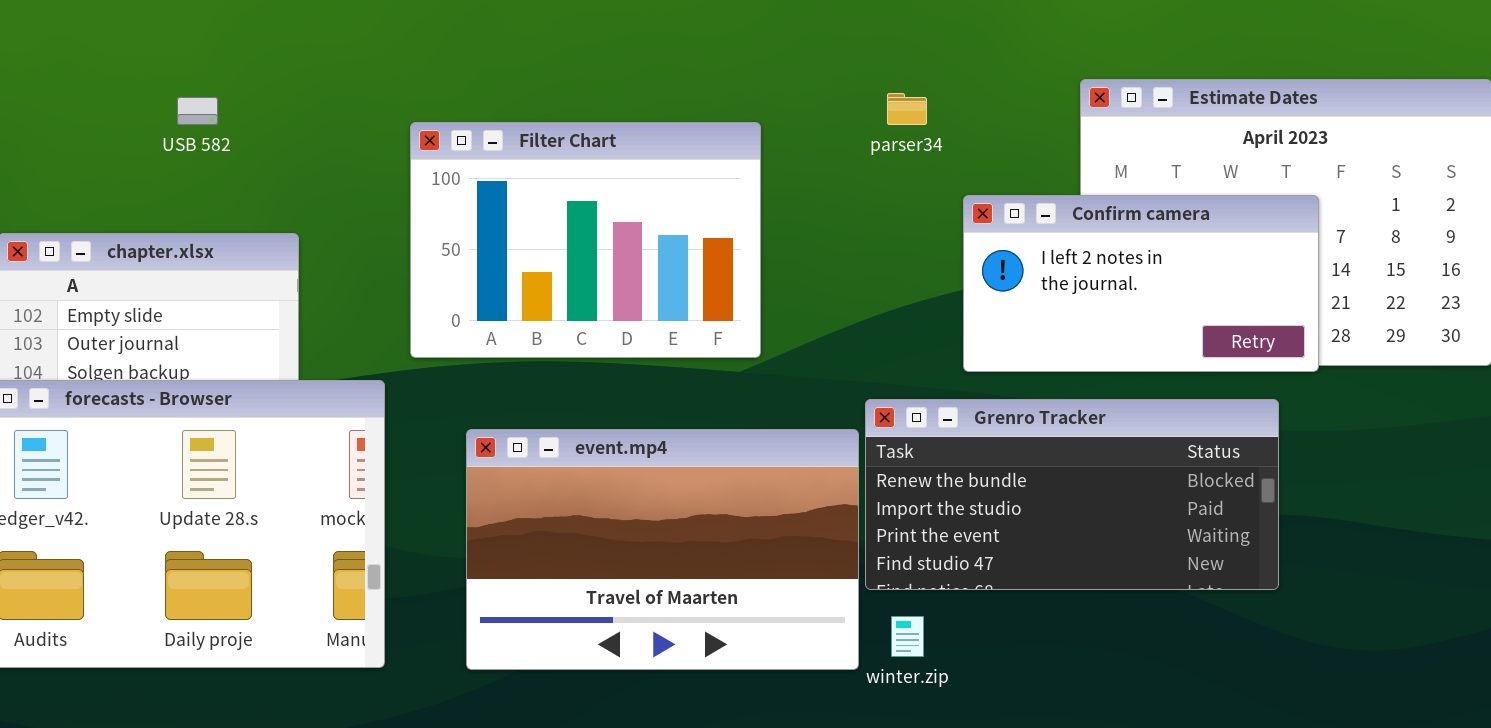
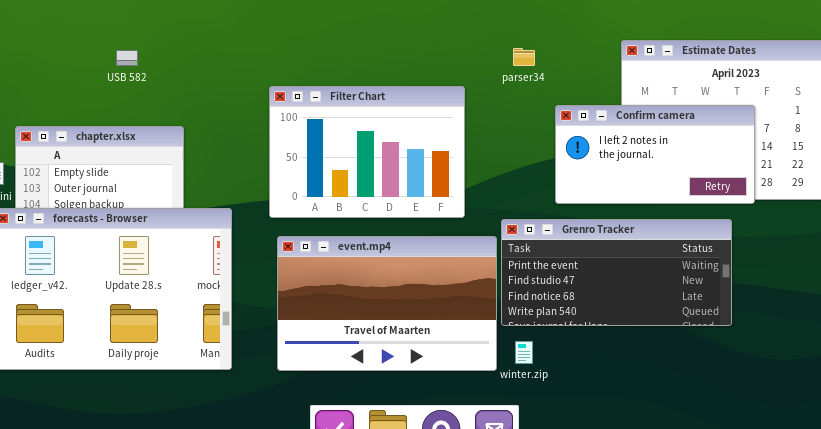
Filter Chart: [410,122,761,358] -> [269,86,465,218], moved
Grenro Tracker: [865,399,1279,590] -> [501,219,732,326], scrolled down 2 rows

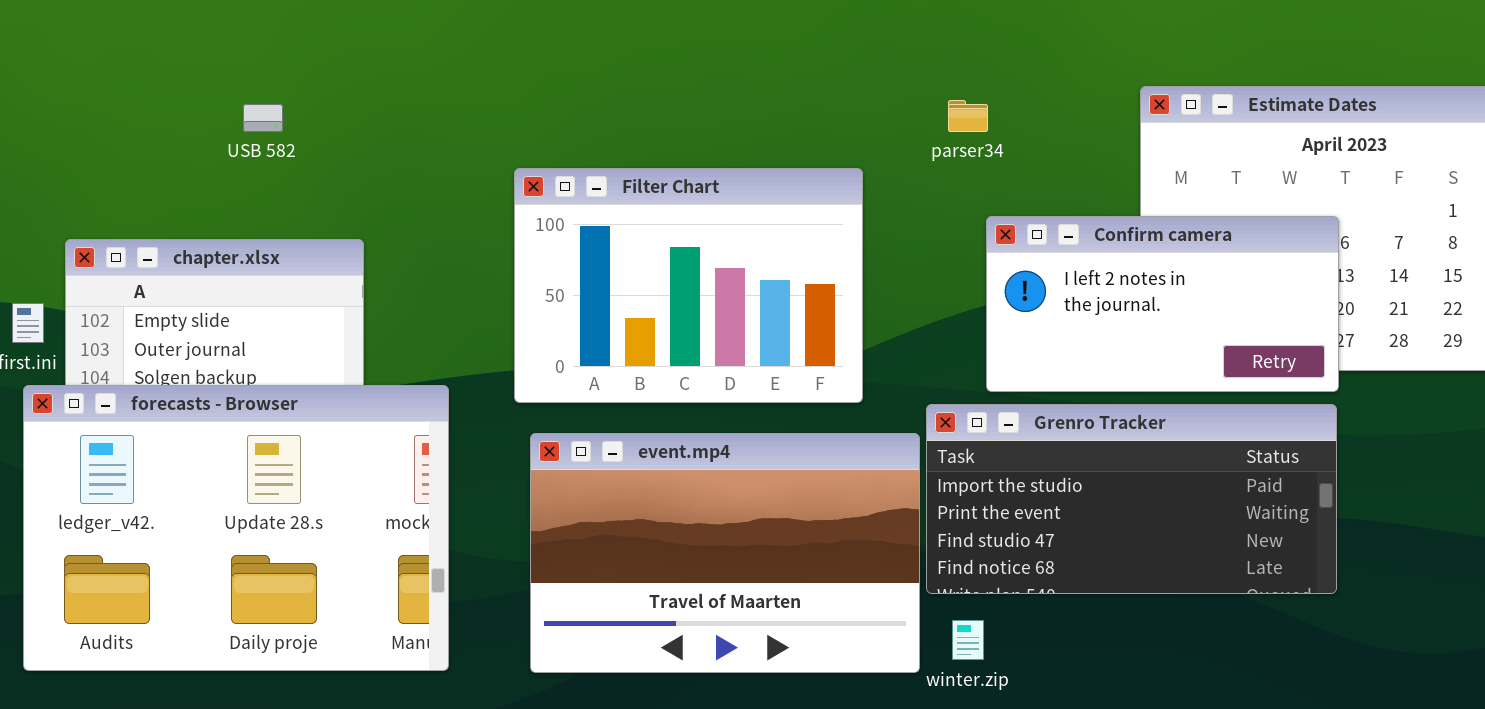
Confirm camera: [555,105,755,204] -> [986,216,1339,392], moved
Grenro Tracker: [501,219,732,326] -> [926,404,1337,594], scrolled up 1 row

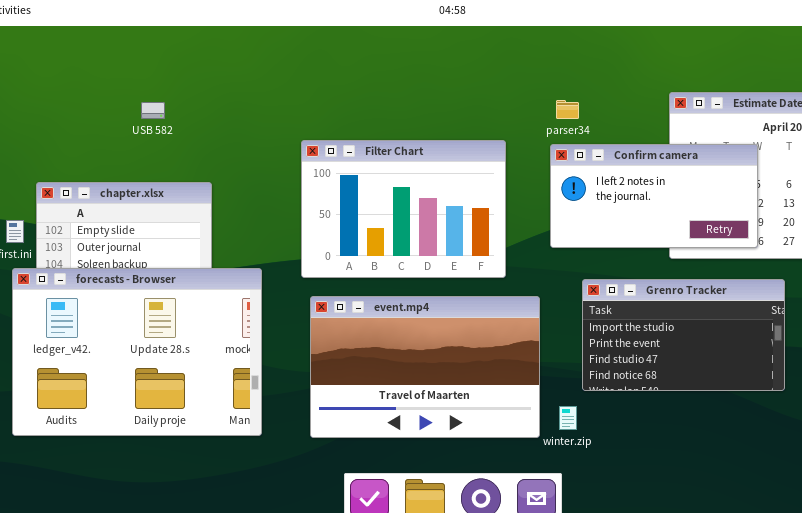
Confirm camera: [986,216,1339,392] -> [550,144,758,248], moved
Grenro Tracker: [926,404,1337,594] -> [582,279,785,391], resized

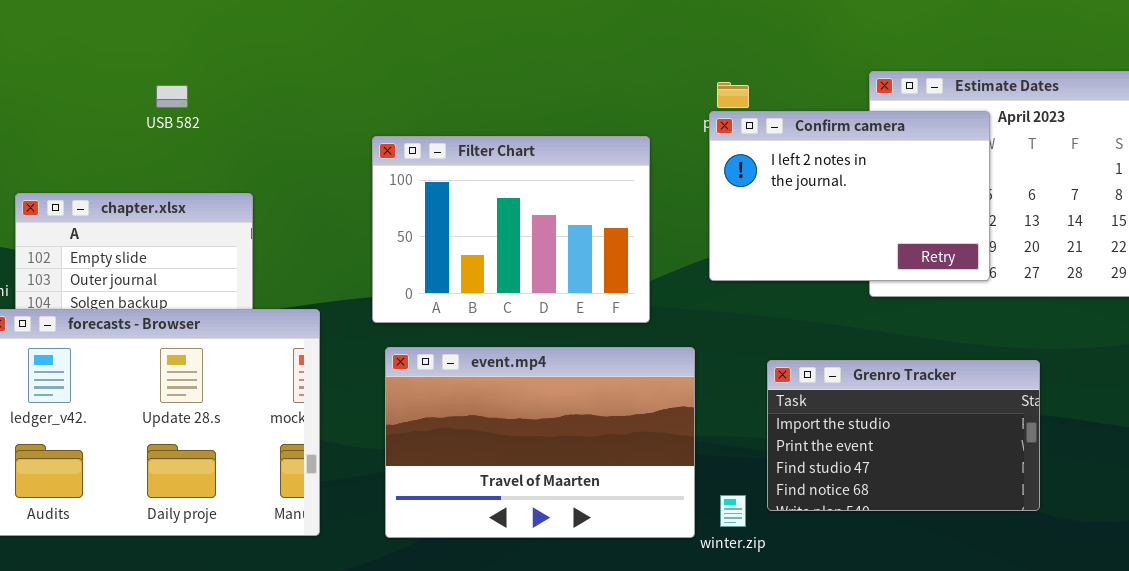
Confirm camera: [550,144,758,248] -> [709,111,990,281], resized
Grenro Tracker: [582,279,785,391] -> [767,360,1040,511], moved

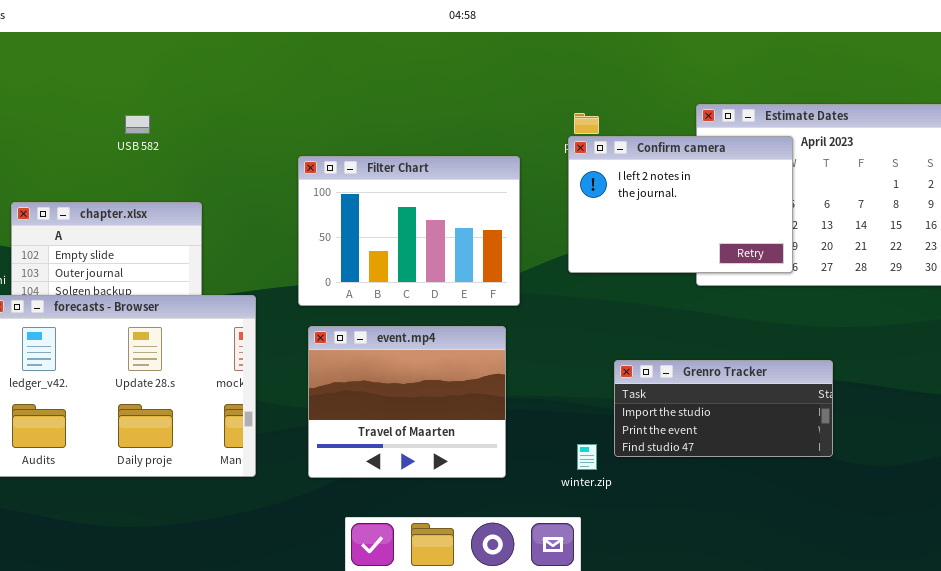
event.mp4: [385,347,695,538] -> [308,326,506,478], resized
Grenro Tracker: [767,360,1040,511] -> [614,360,833,457], resized

